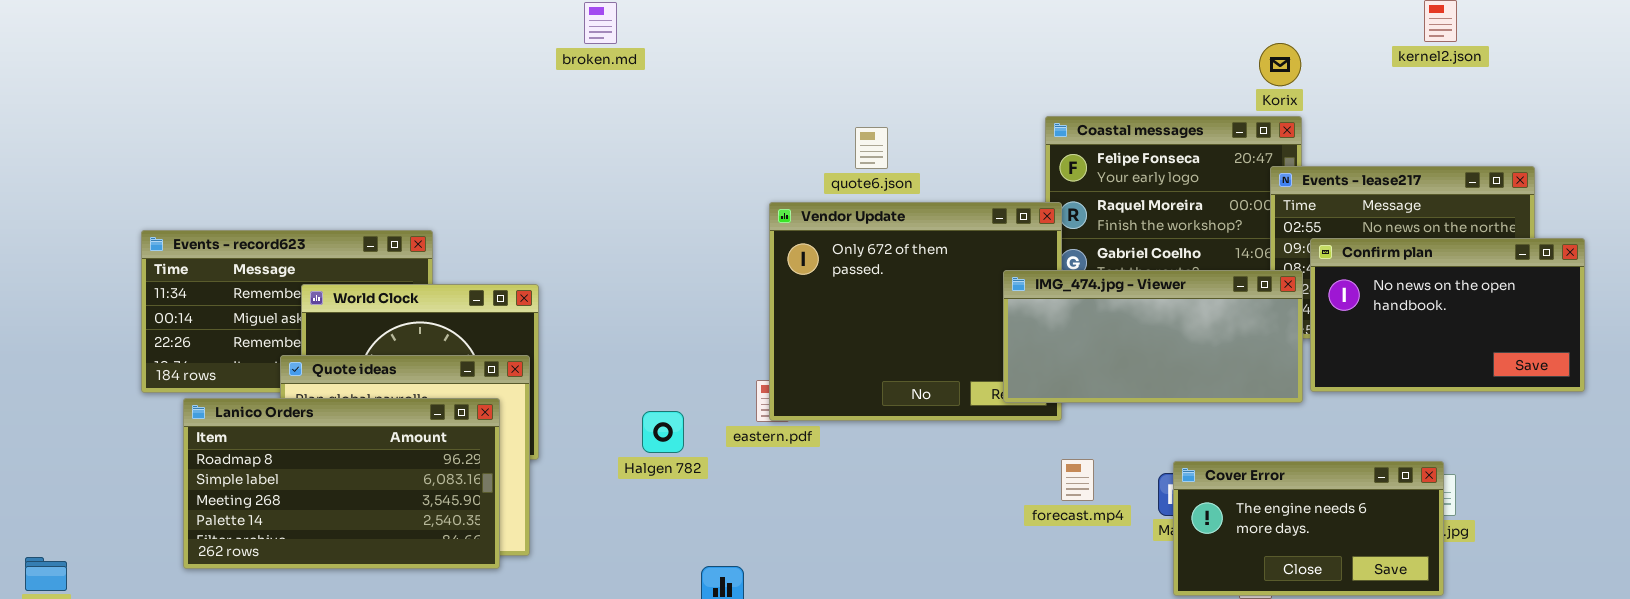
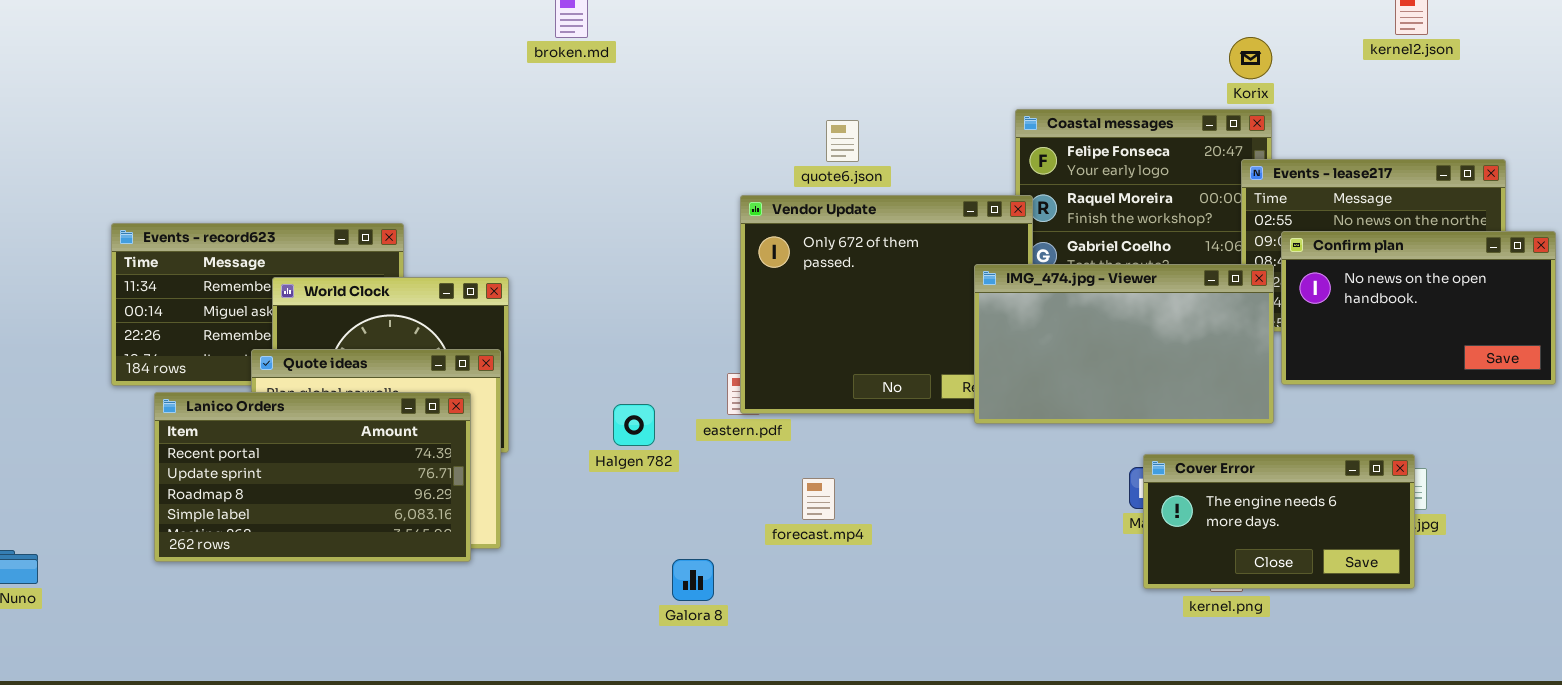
IMG_474.jpg - Viewer: [1003,270,1303,403] -> [974,264,1274,424], resized
Lanico Orders: [183,398,500,569] -> [154,392,471,562], scrolled up 2 rows
forecast.mp4: [1061,459,1094,501] -> [802,478,835,520], moved

